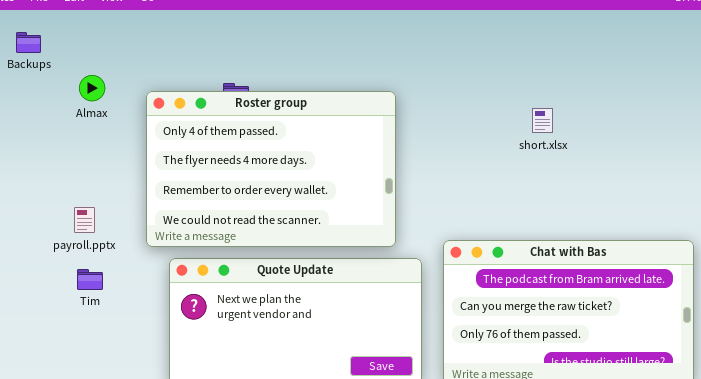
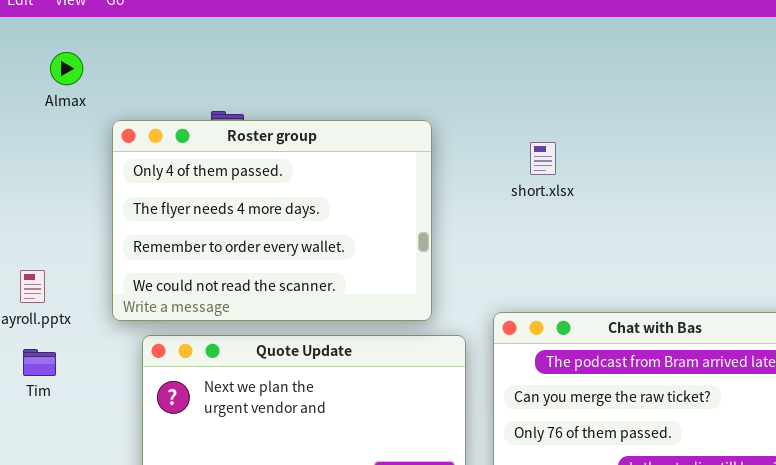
Almax: [79,75,105,101] -> [50,52,83,85], moved
short.xlsx: [532,108,553,133] -> [530,142,556,175], moved

